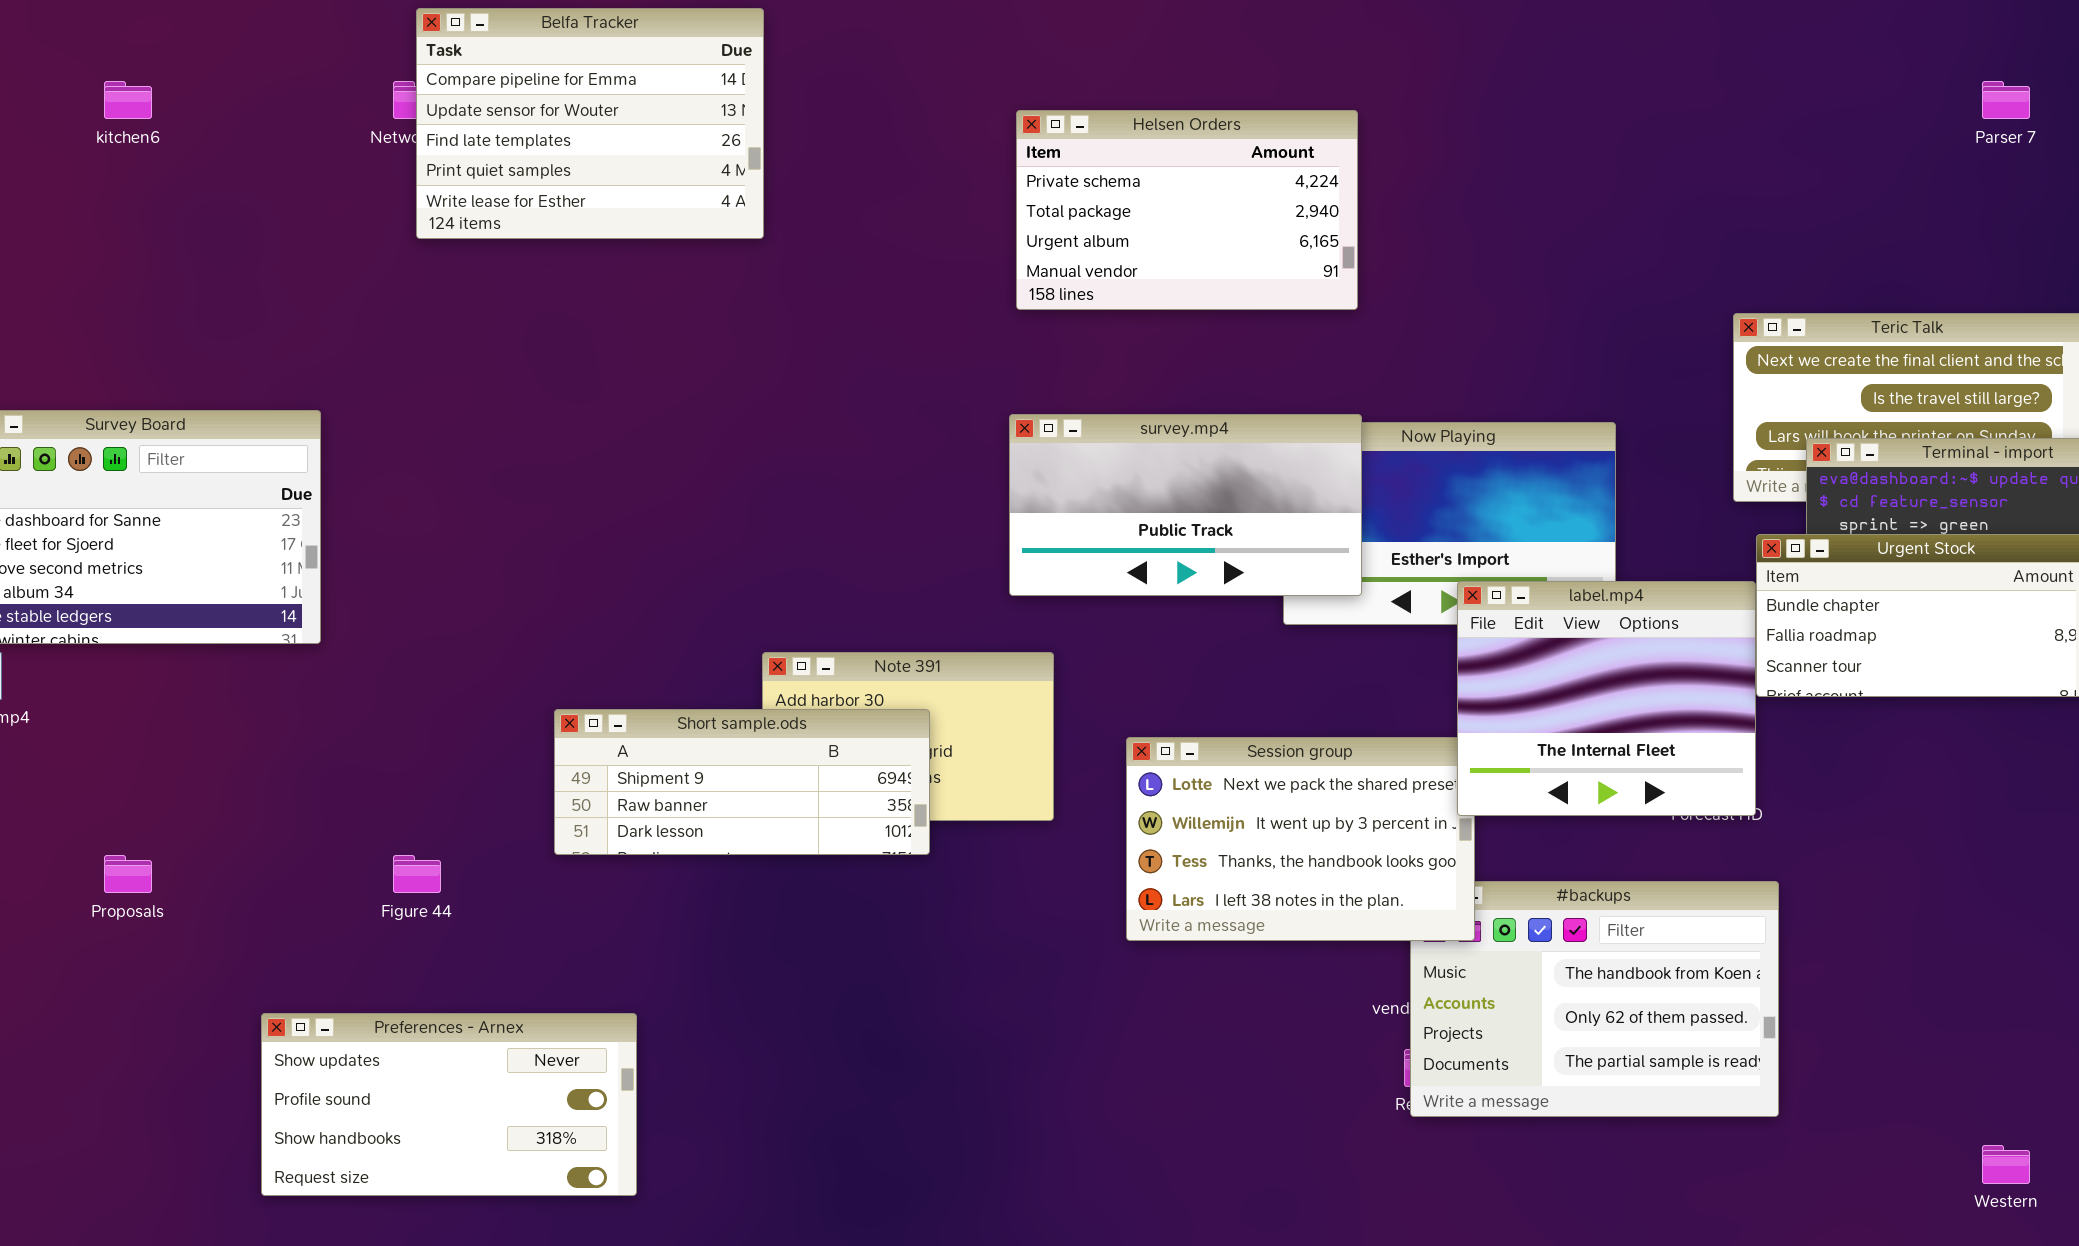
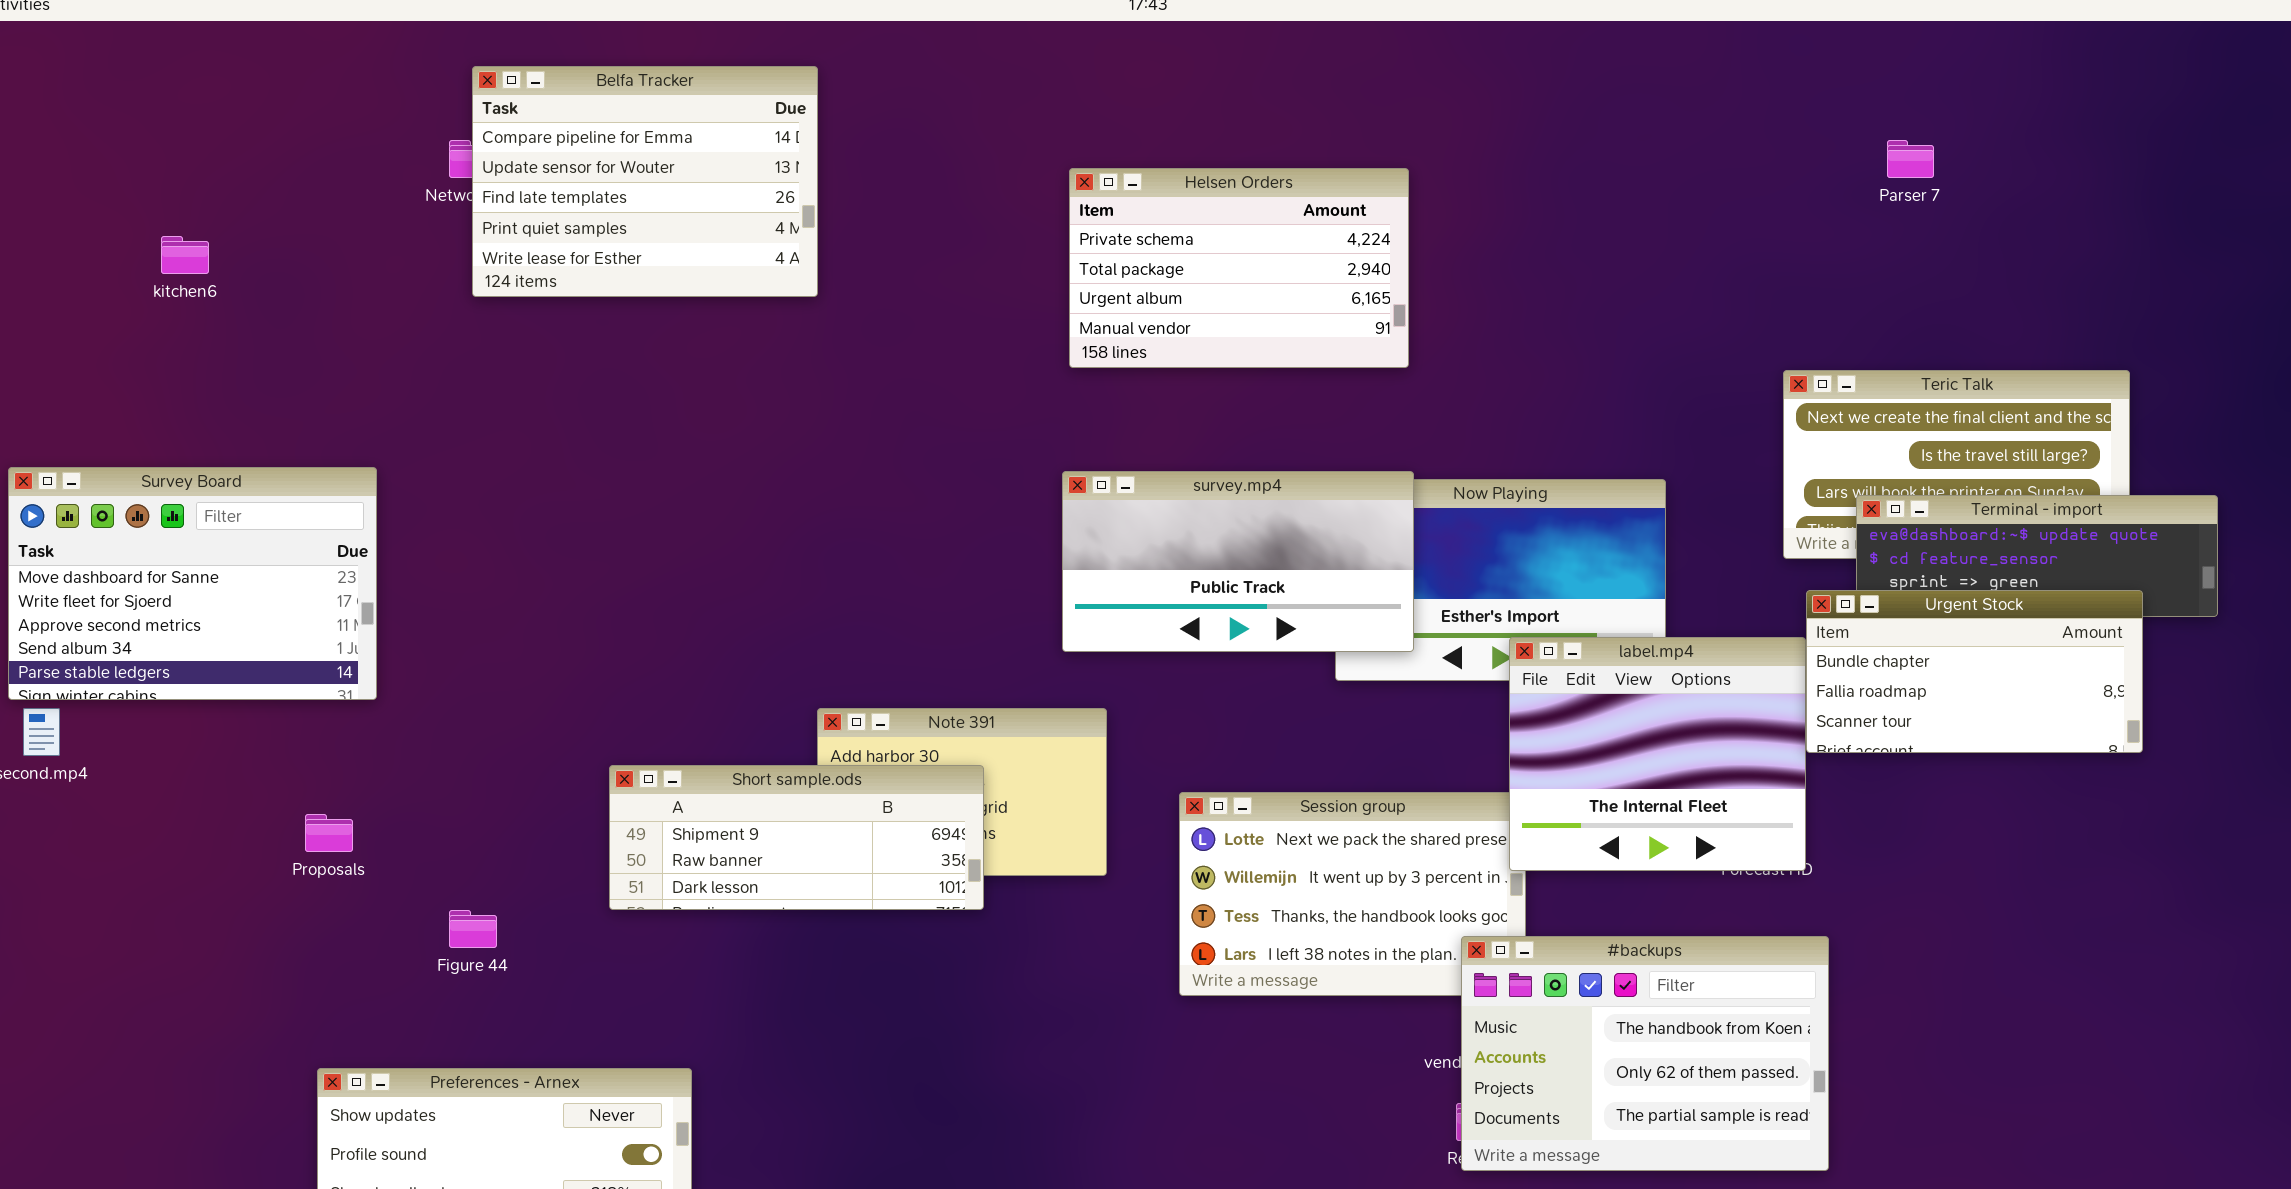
kitchen6: [104,81,152,119] -> [161,236,209,274], moved
Parser 7: [1982,81,2030,119] -> [1887,140,1934,178], moved
Proposals: [104,855,152,893] -> [305,814,353,852], moved
#backups: [1410,881,1779,1117] -> [1461,936,1829,1171], raised

